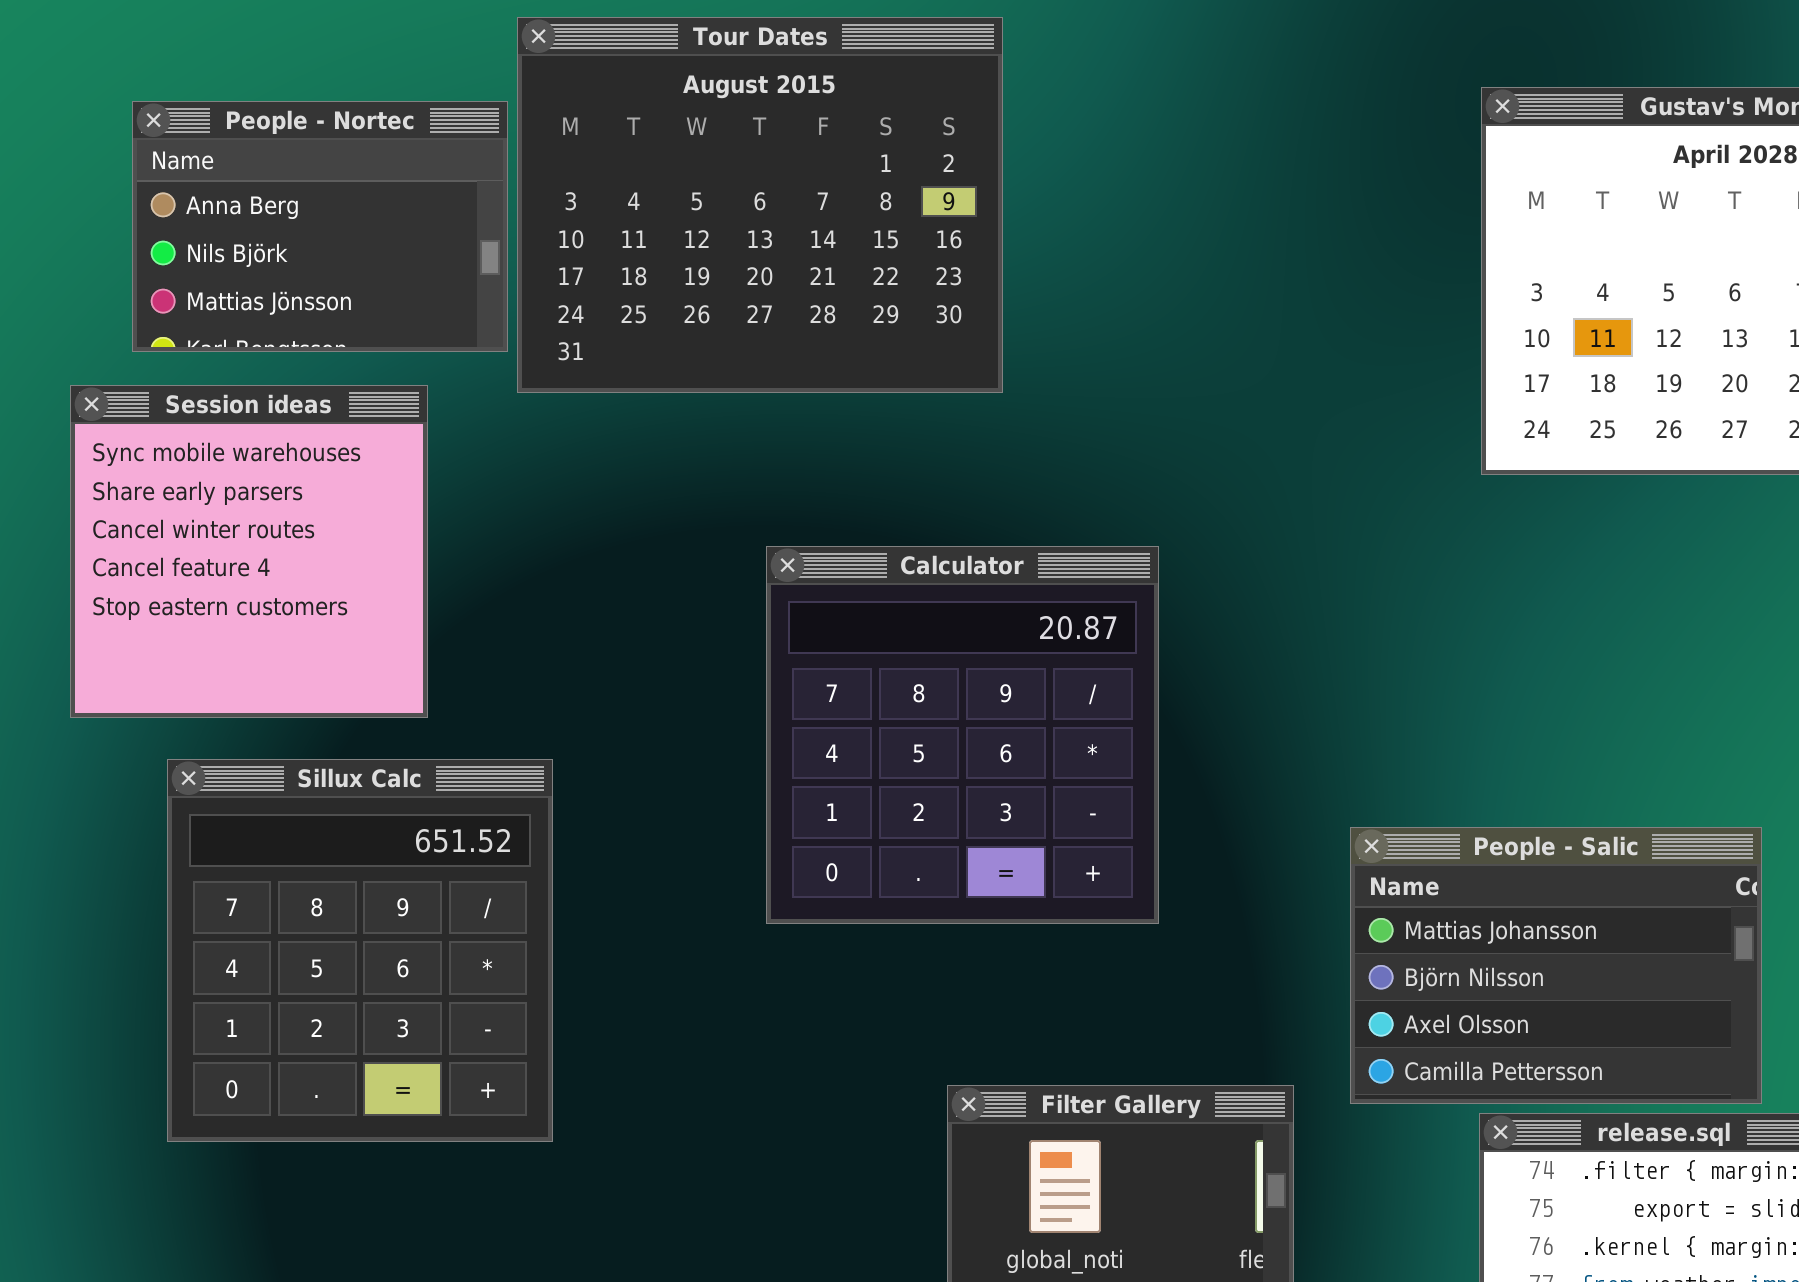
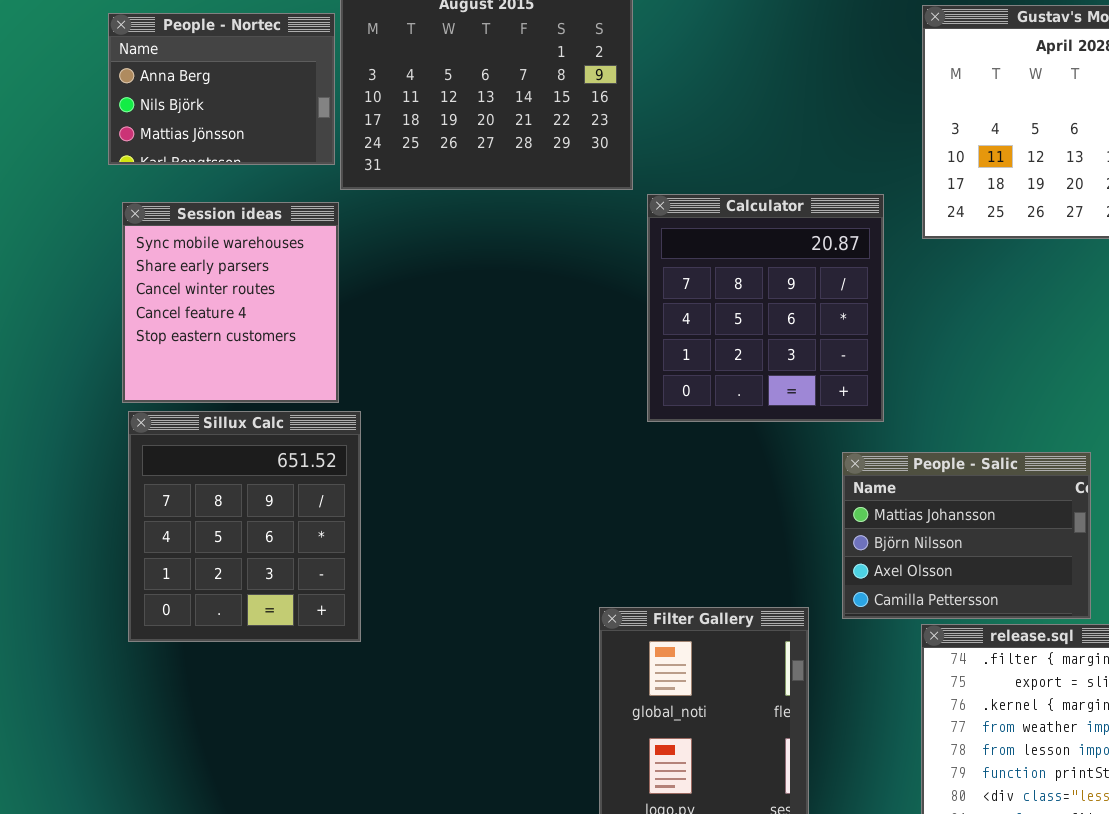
Session ideas: [70,385,428,718] -> [122,202,339,403], moved
Calculator: [766,546,1159,924] -> [647,194,884,422], moved

